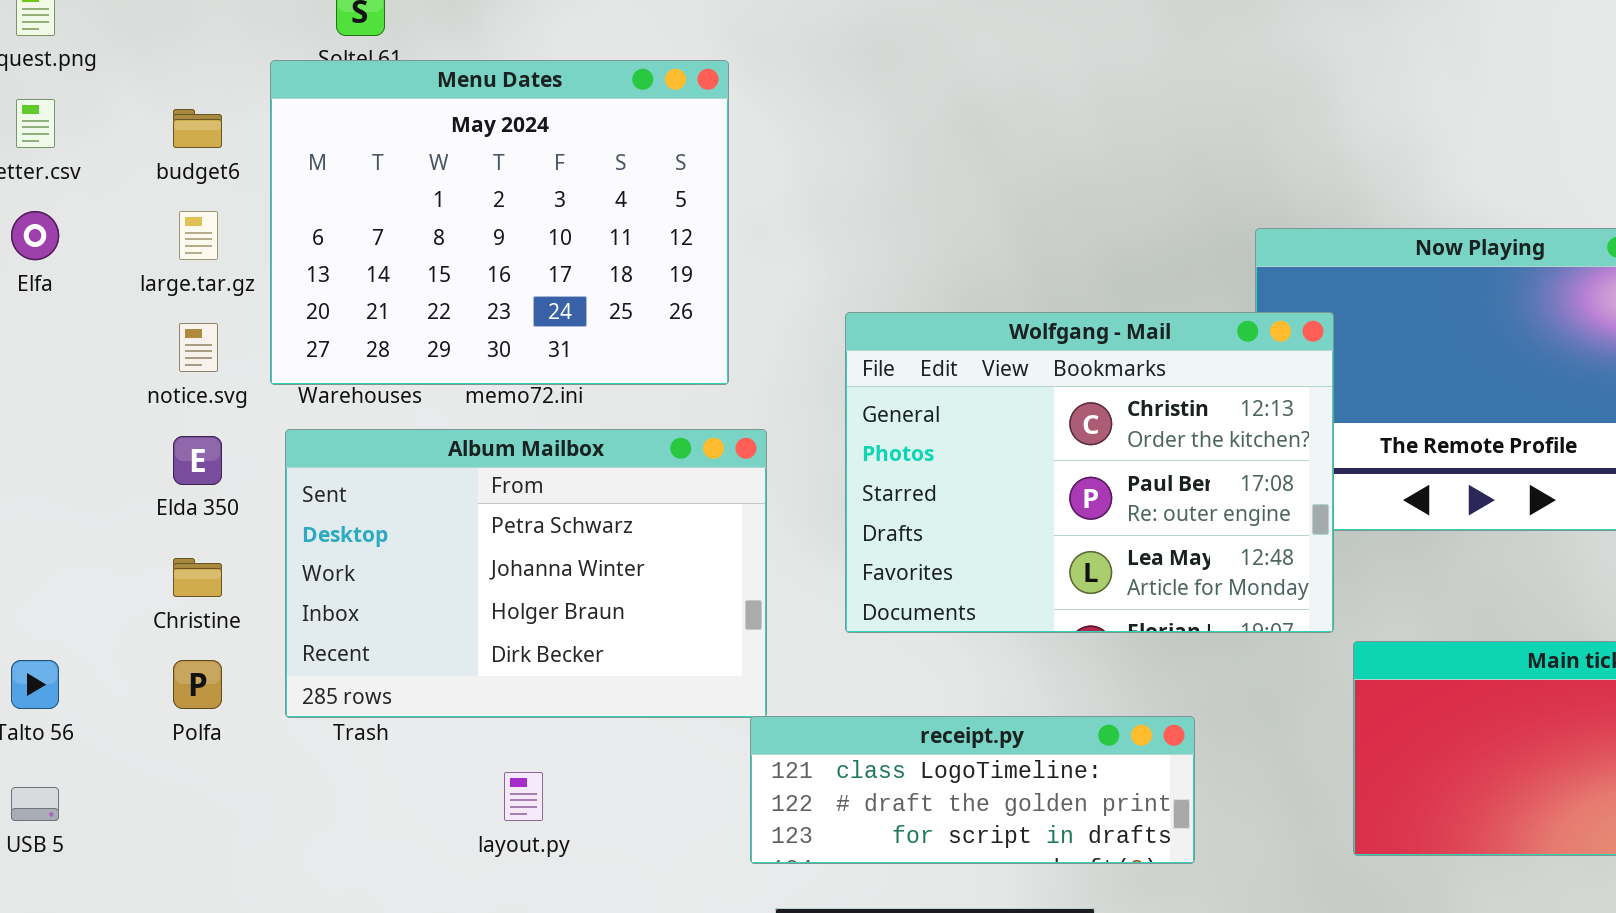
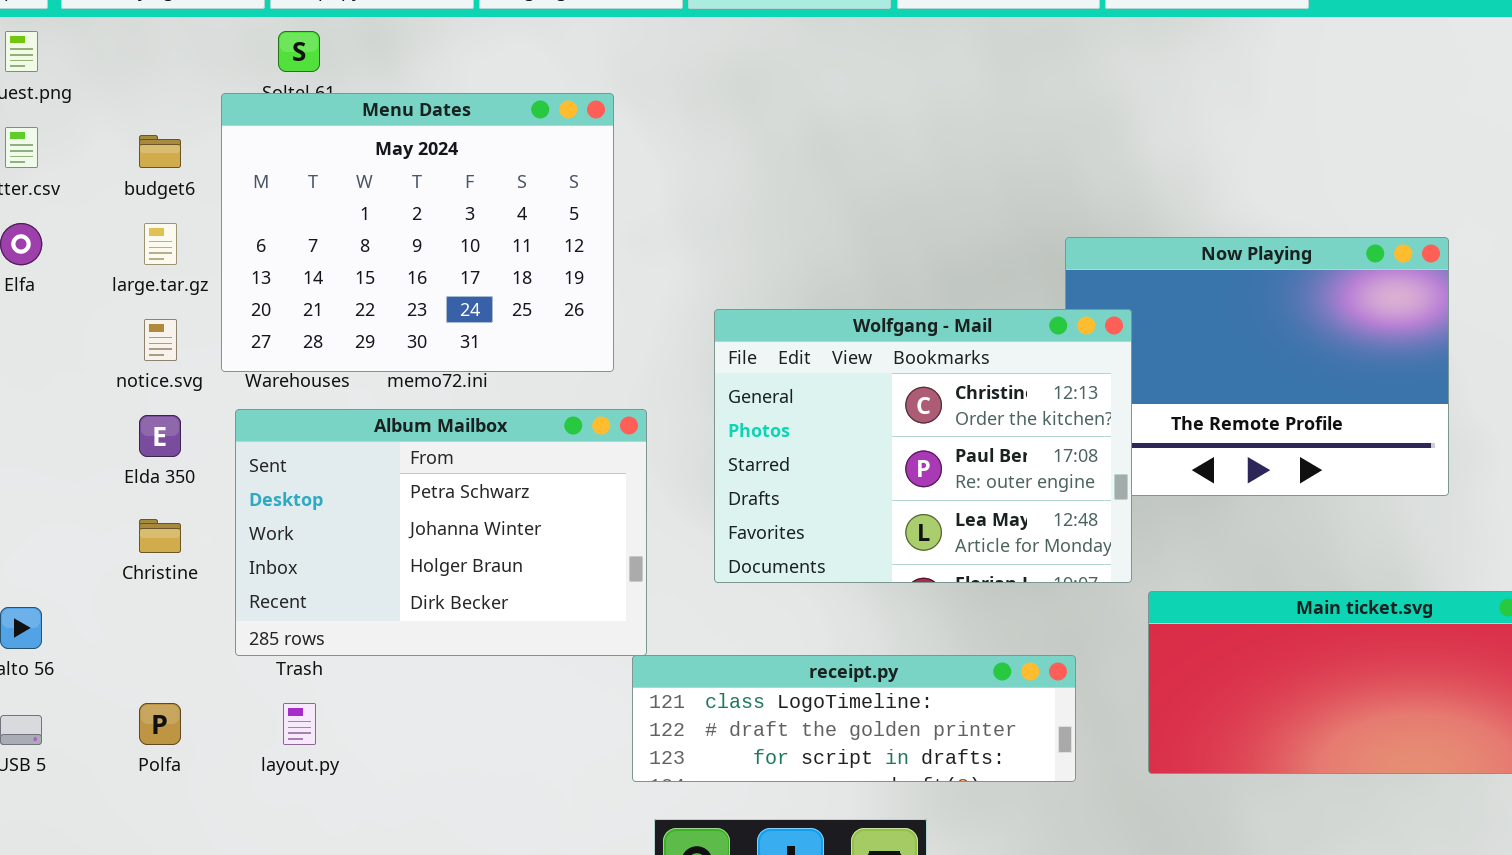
Polfa: [173,660,222,709] -> [139,703,181,745], moved
receipt.py: [750,716,1195,864] -> [632,655,1076,782], resized
layout.py: [504,772,543,821] -> [283,703,316,745], moved

